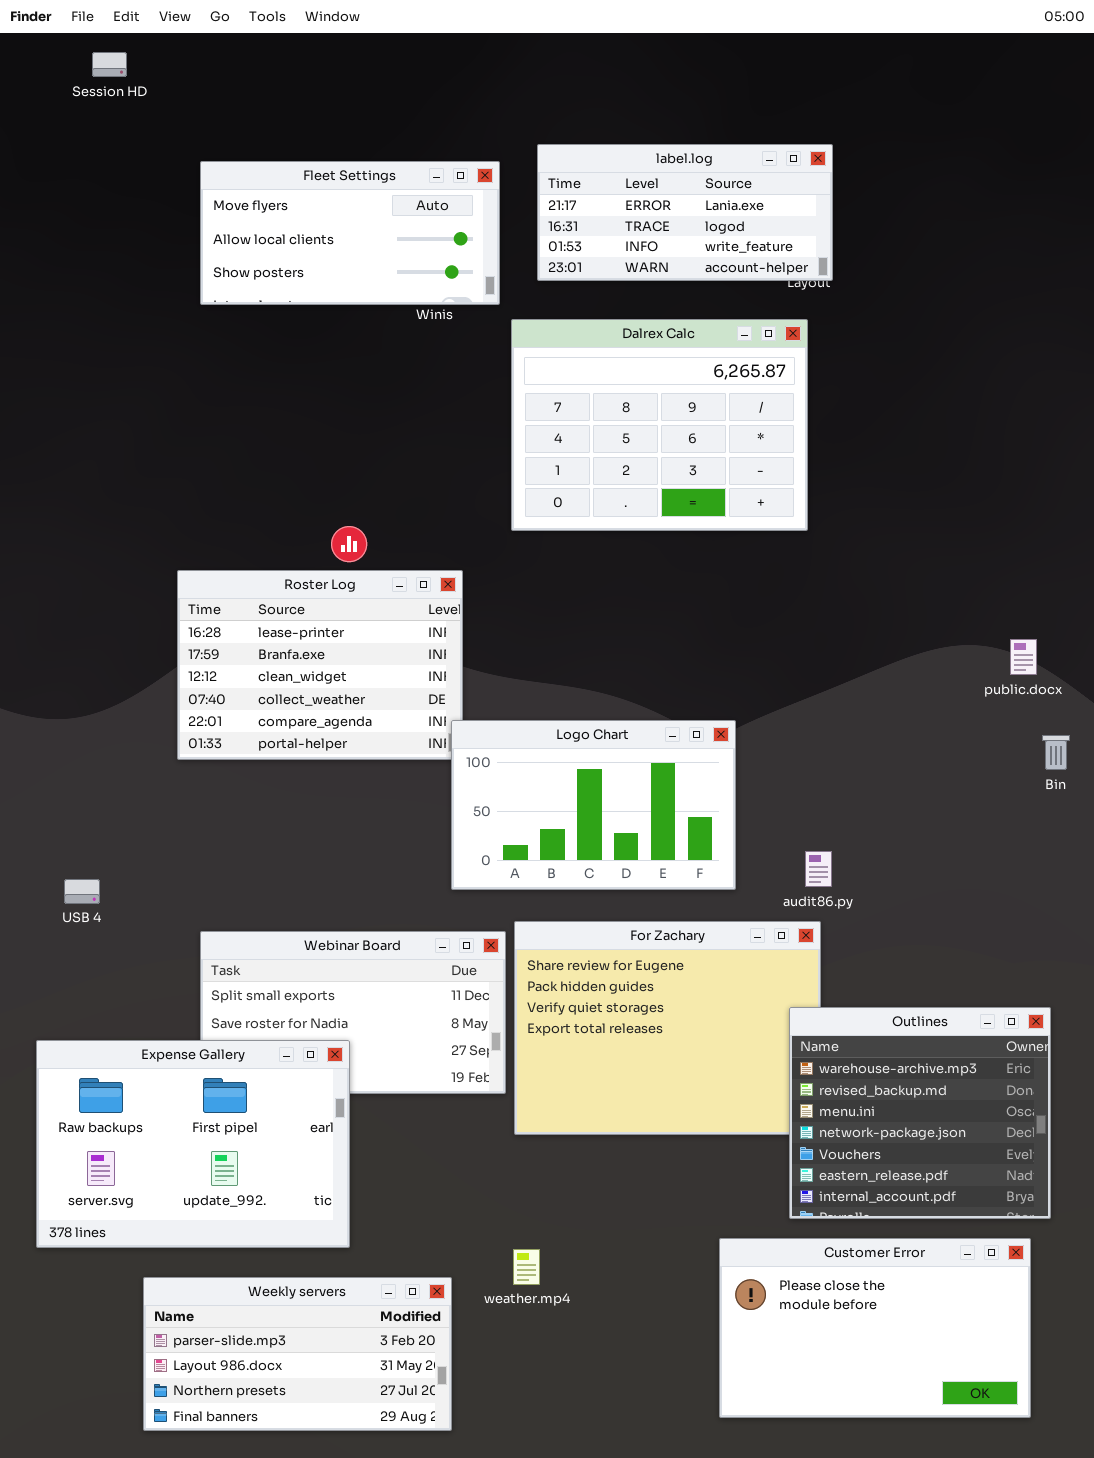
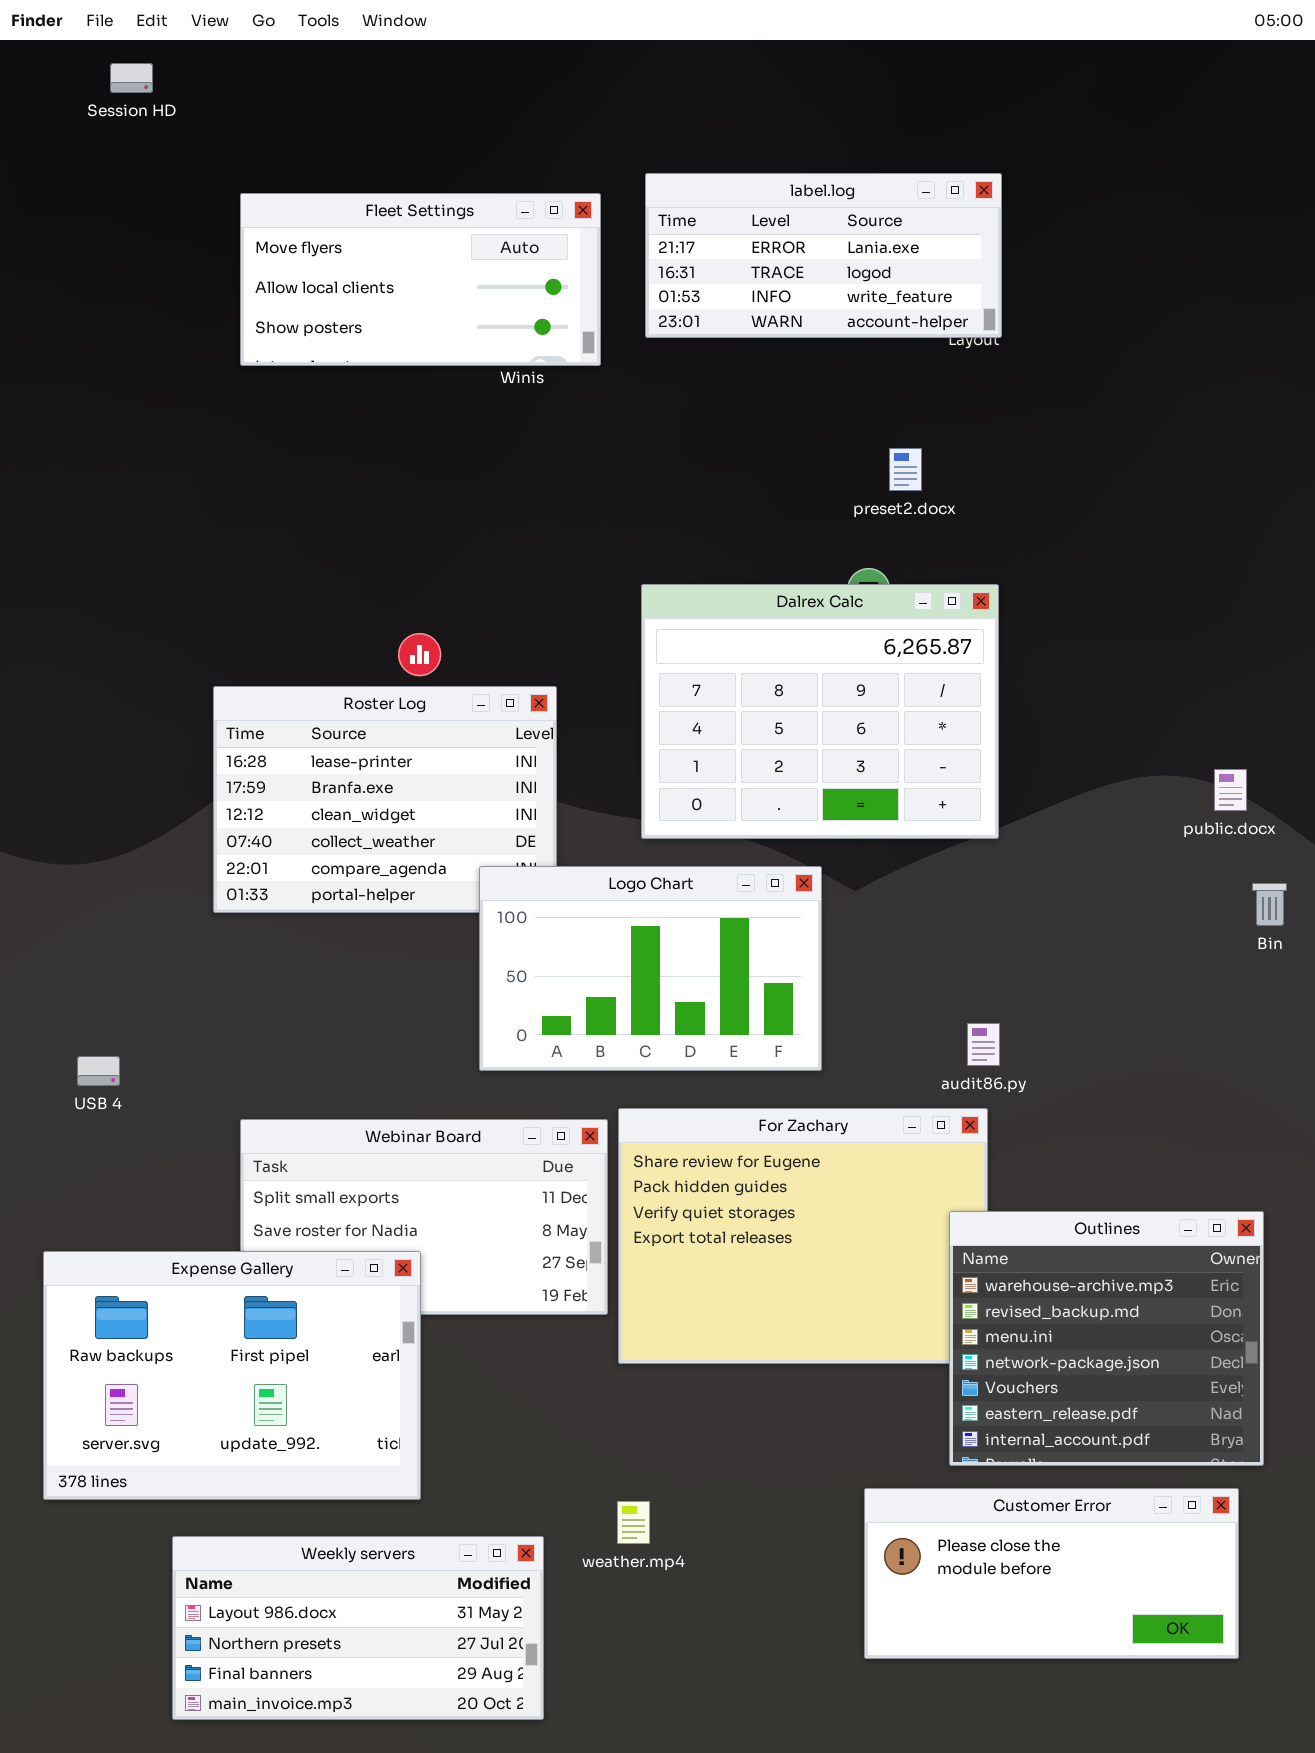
Dalrex Calc: [511,319,808,531] -> [641,584,999,839], moved
Logo Chart: [451,720,736,890] -> [479,866,822,1071], moved
Customer Error: [719,1238,1031,1418] -> [864,1488,1239,1659], resized
Weekly servers: [143,1277,452,1431] -> [172,1536,544,1720], scrolled down 1 row

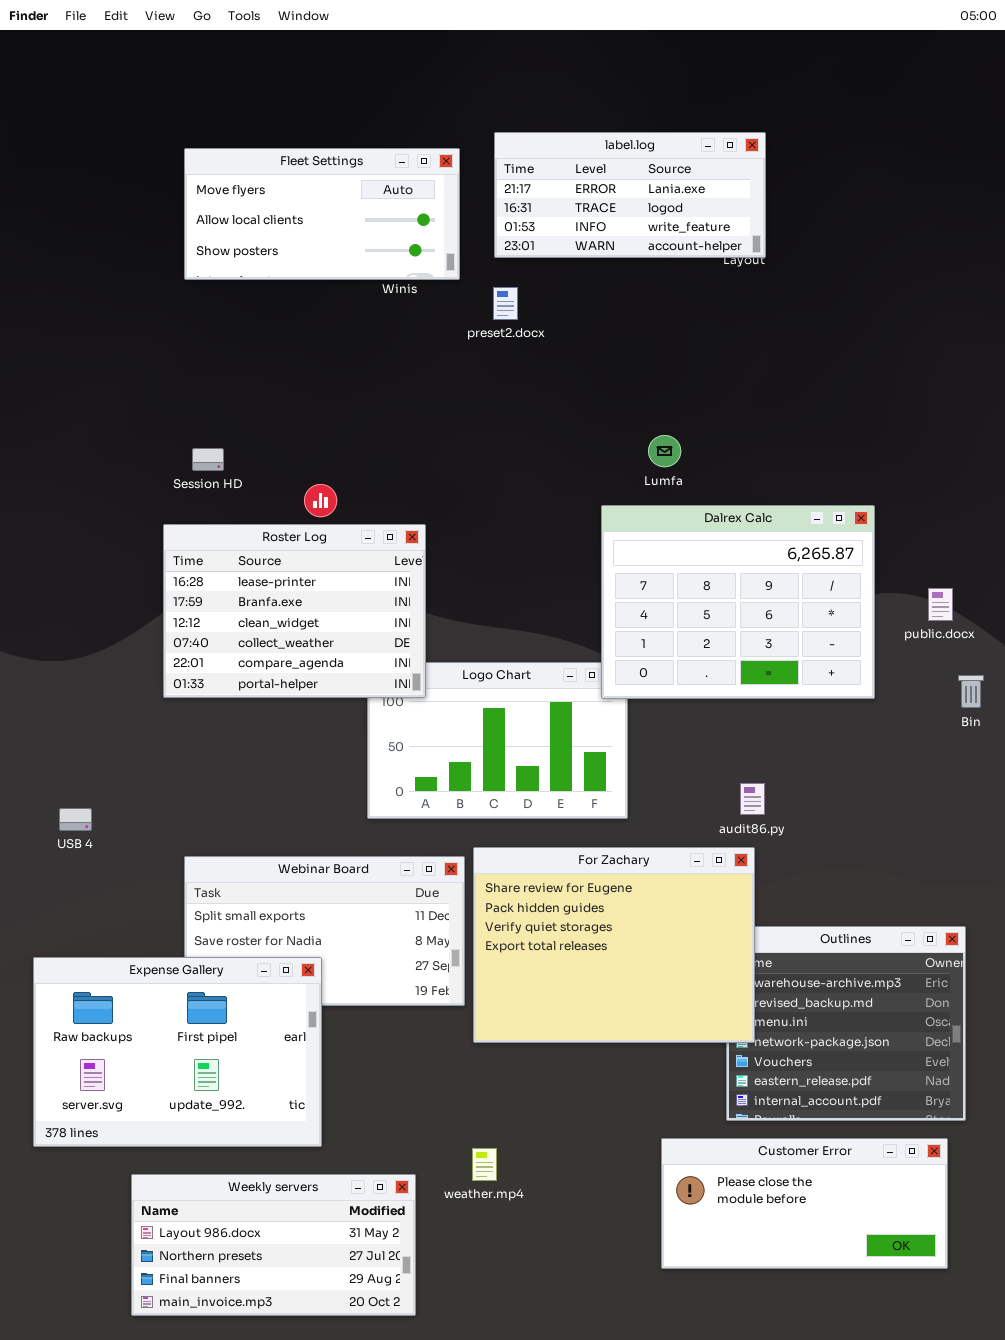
Session HD: [110,63,153,93] -> [192,448,224,471], moved
preset2.docx: [889,448,922,491] -> [493,287,518,320], moved
Dalrex Calc: [641,584,999,839] -> [601,505,875,699], moved
Roster Log: [213,686,557,913] -> [163,524,426,698], raised
For Zachary: [618,1108,988,1364] -> [473,847,755,1043], raised

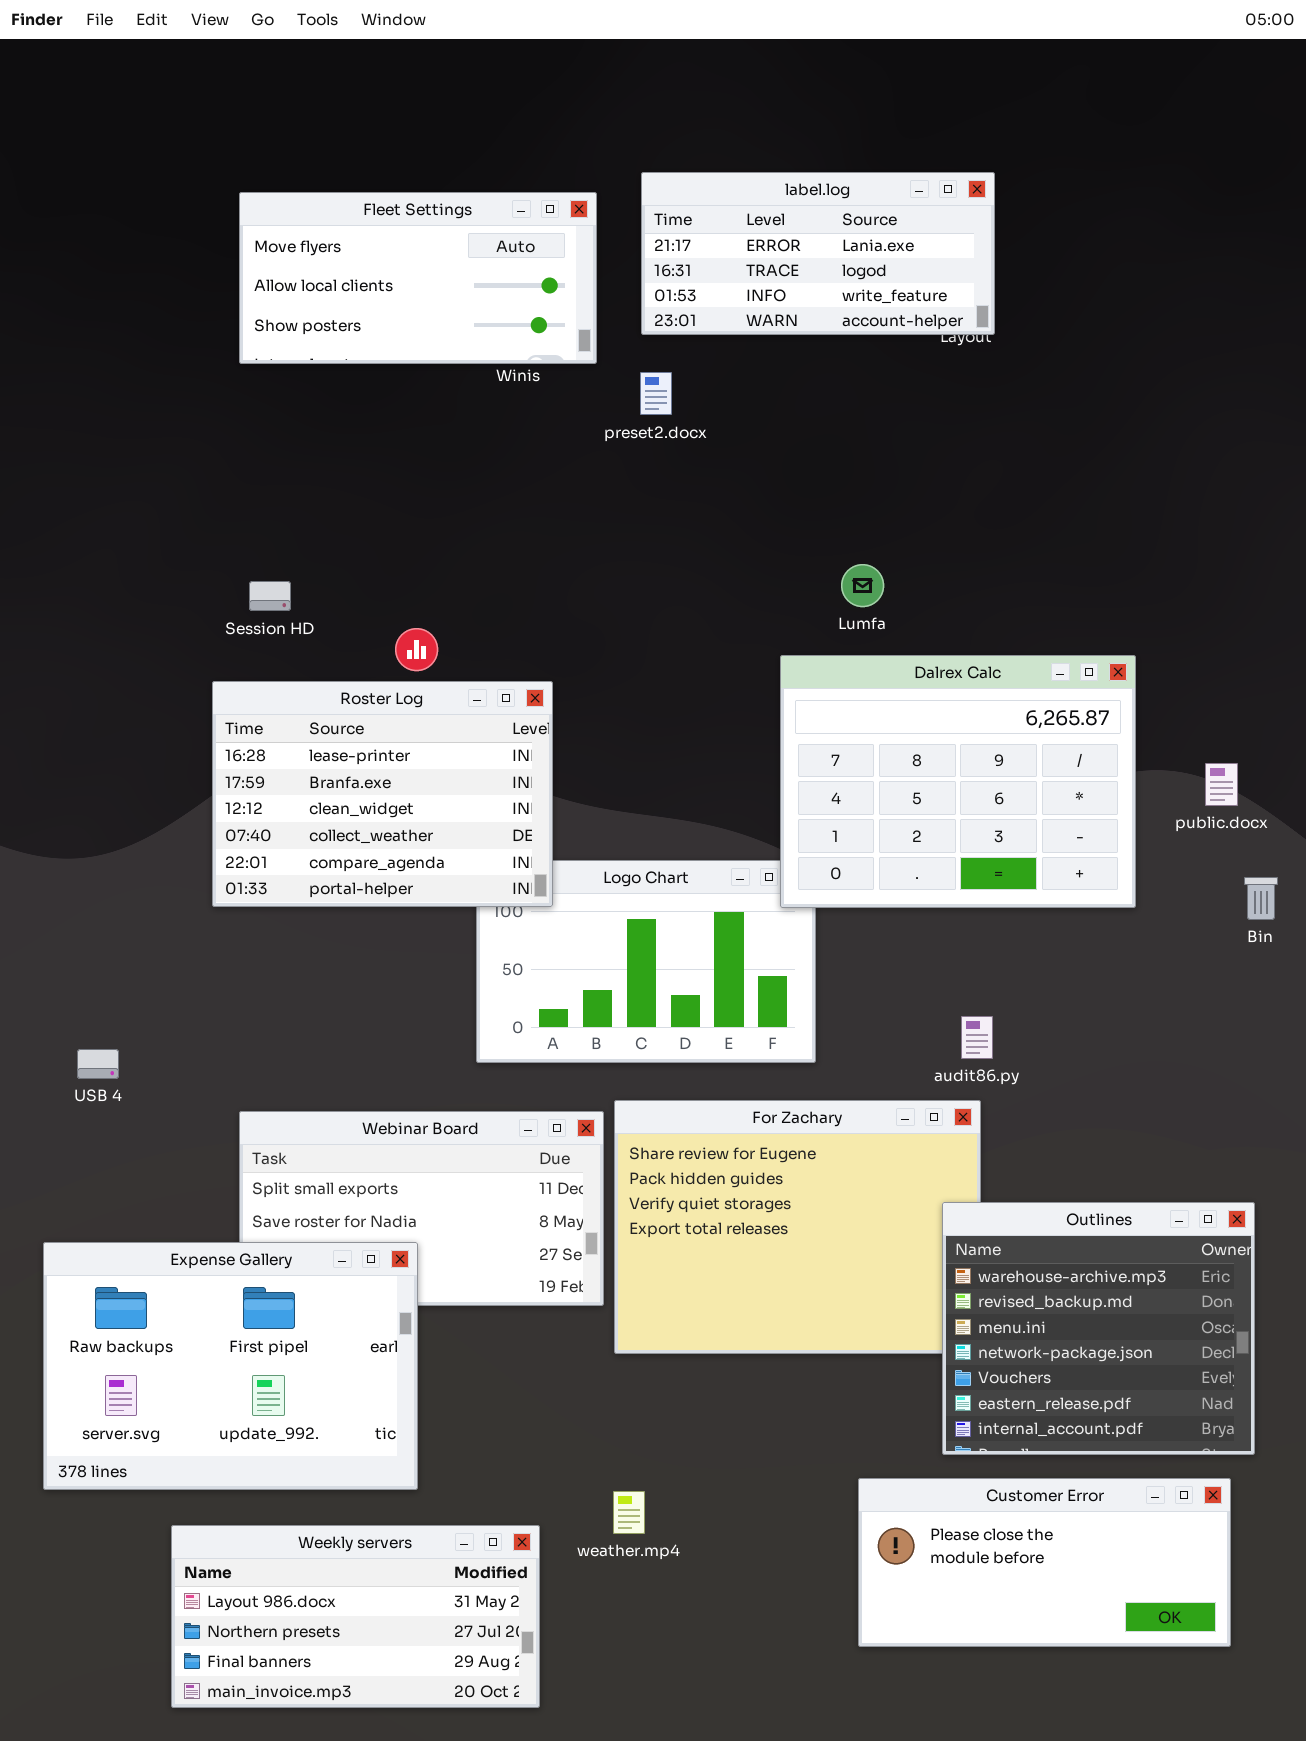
Outlines: [726,926,966,1121] -> [942,1202,1255,1455], raised

